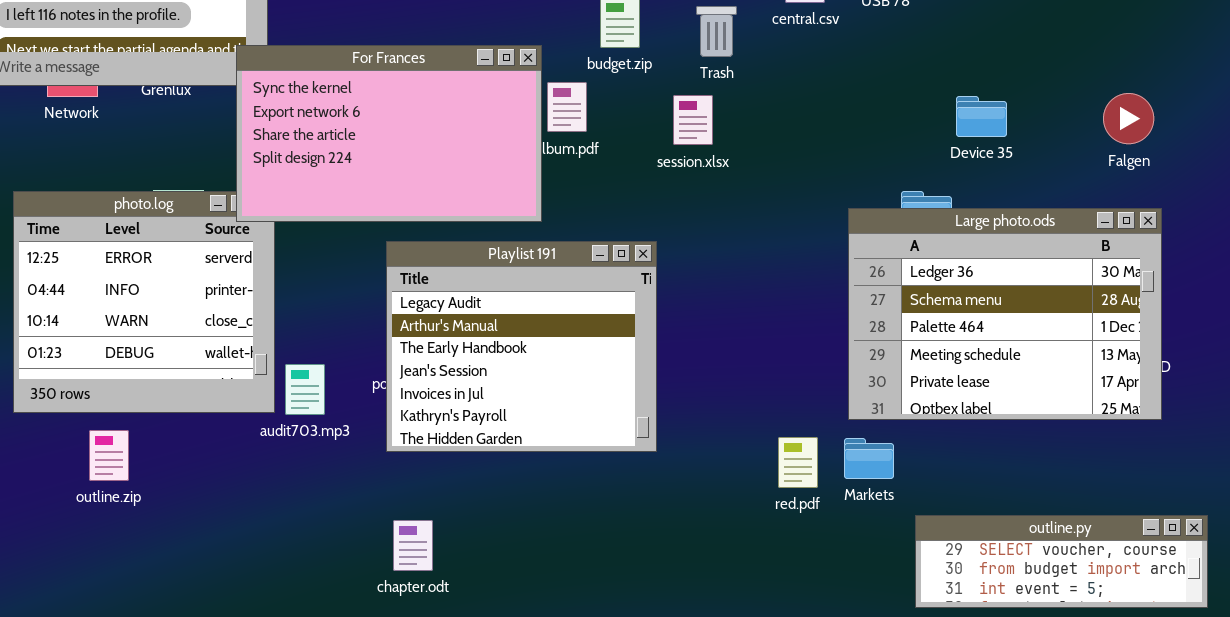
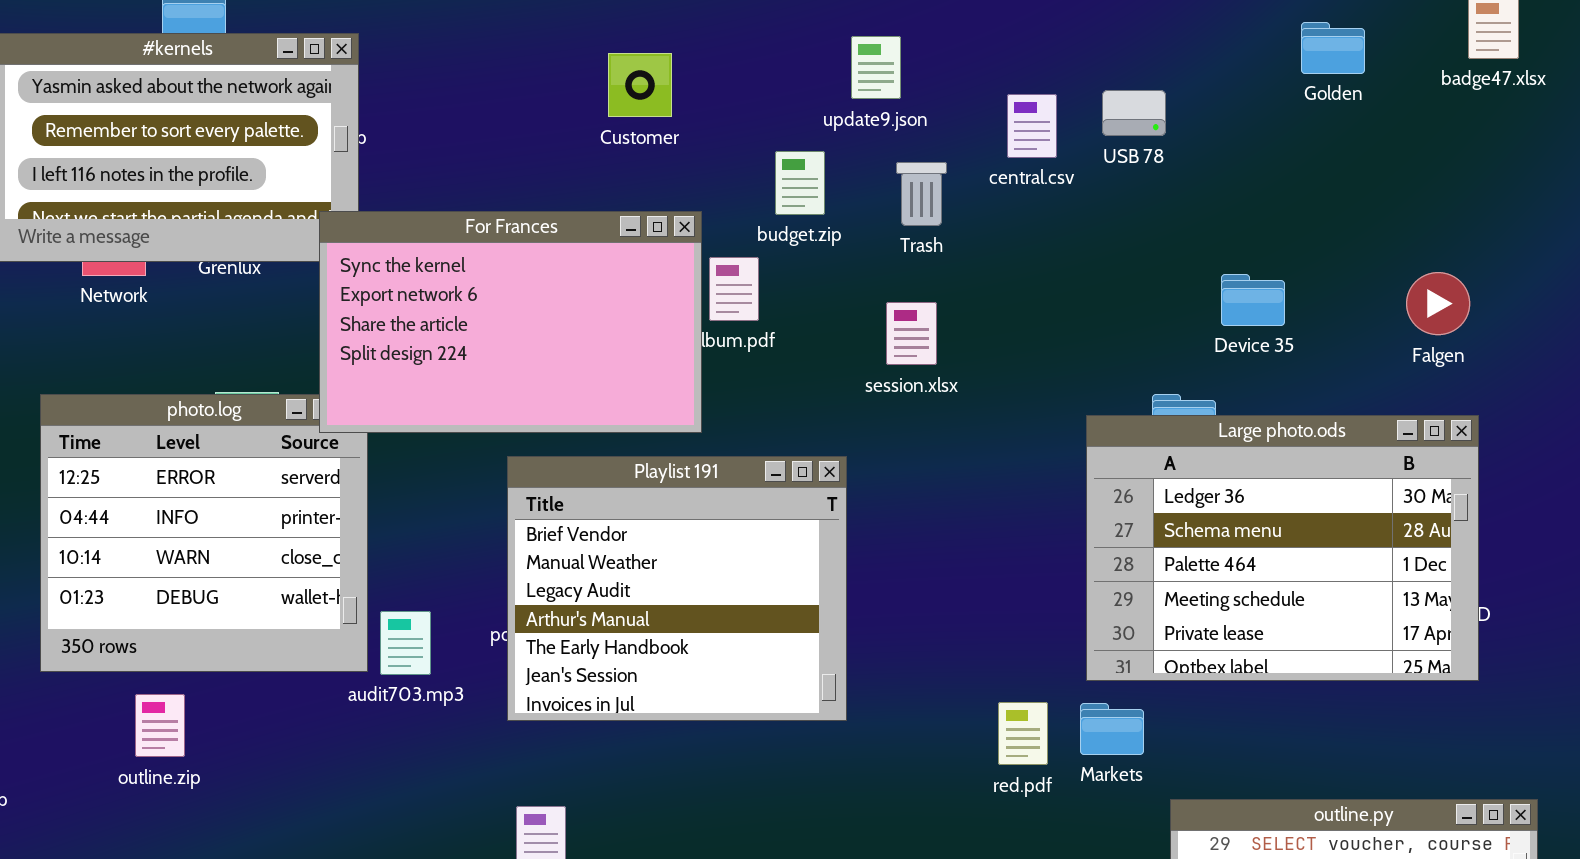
session.xlsx: [673,95,713,145] -> [886,302,937,365], moved
Playlist 191: [386,241,657,452] -> [507,456,847,721], scrolled up 2 rows

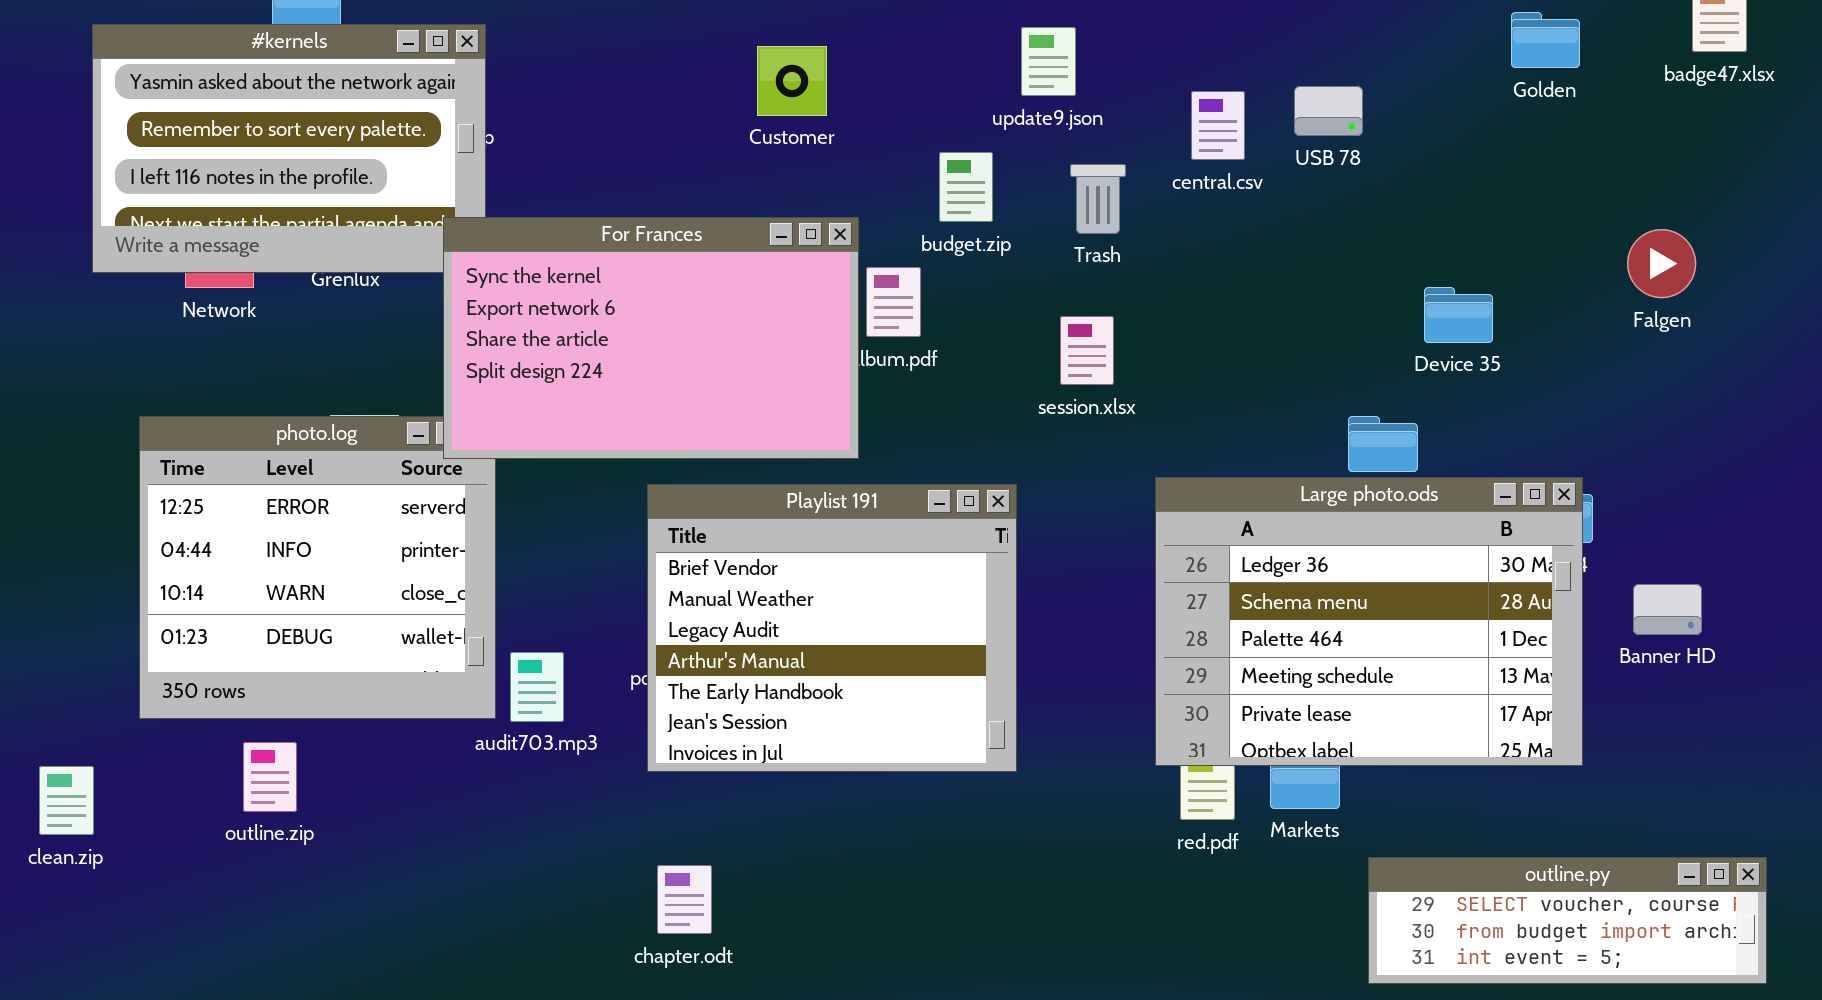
Falgen: [1406,272,1470,335] -> [1627,229,1696,298], moved
Large photo.ods: [1086,415,1479,681] -> [1155,477,1583,766], moved

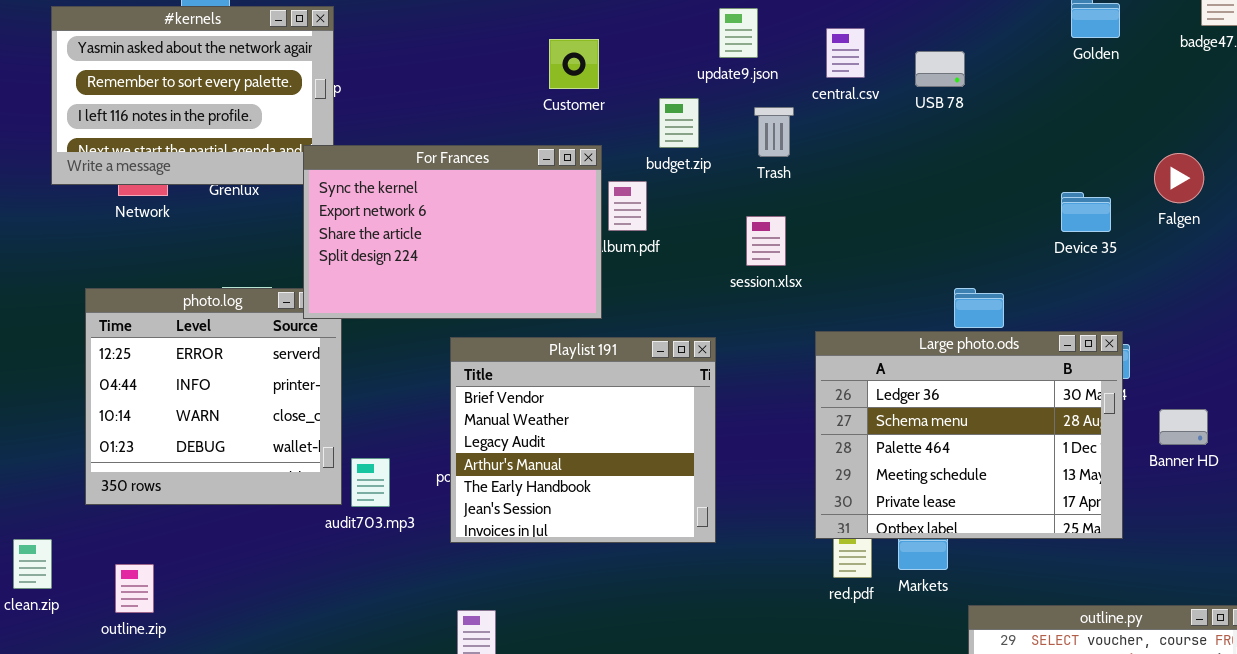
Customer: [757,46,827,116] -> [549,39,599,89], moved
central.csv: [1191,91,1245,160] -> [826,28,865,78], moved
Device 35: [1424,287,1493,343] -> [1061,192,1111,232], moved
outline.zip: [243,742,297,812] -> [115,564,154,613], moved

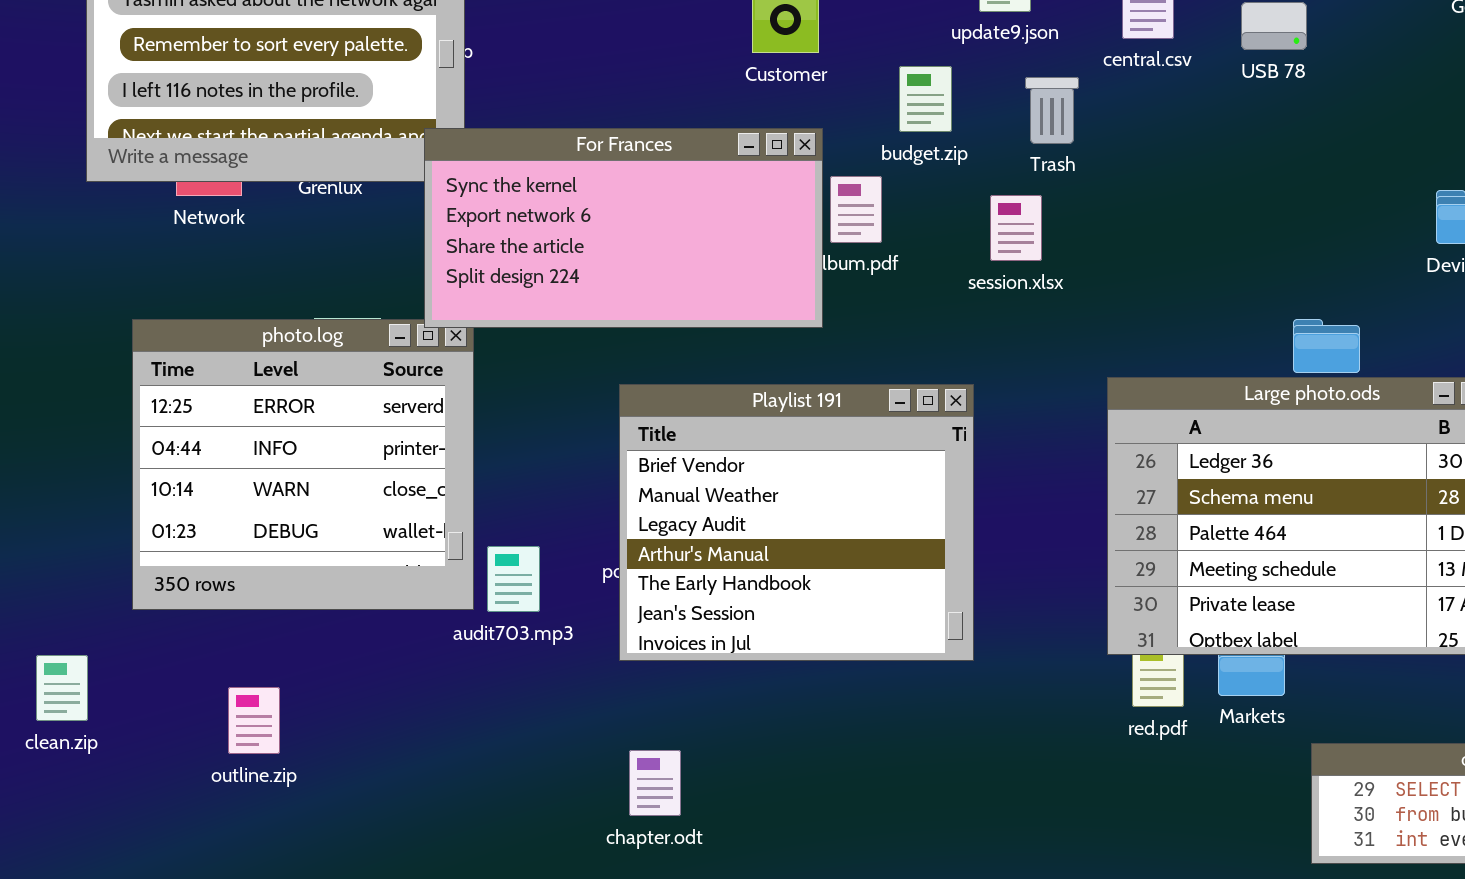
For Frances: [303,145,602,319] -> [424,128,823,328], resized
session.xlsx: [746,216,786,266] -> [990,195,1042,261], moved
outline.zip: [115,564,154,613] -> [228,687,280,754], moved

